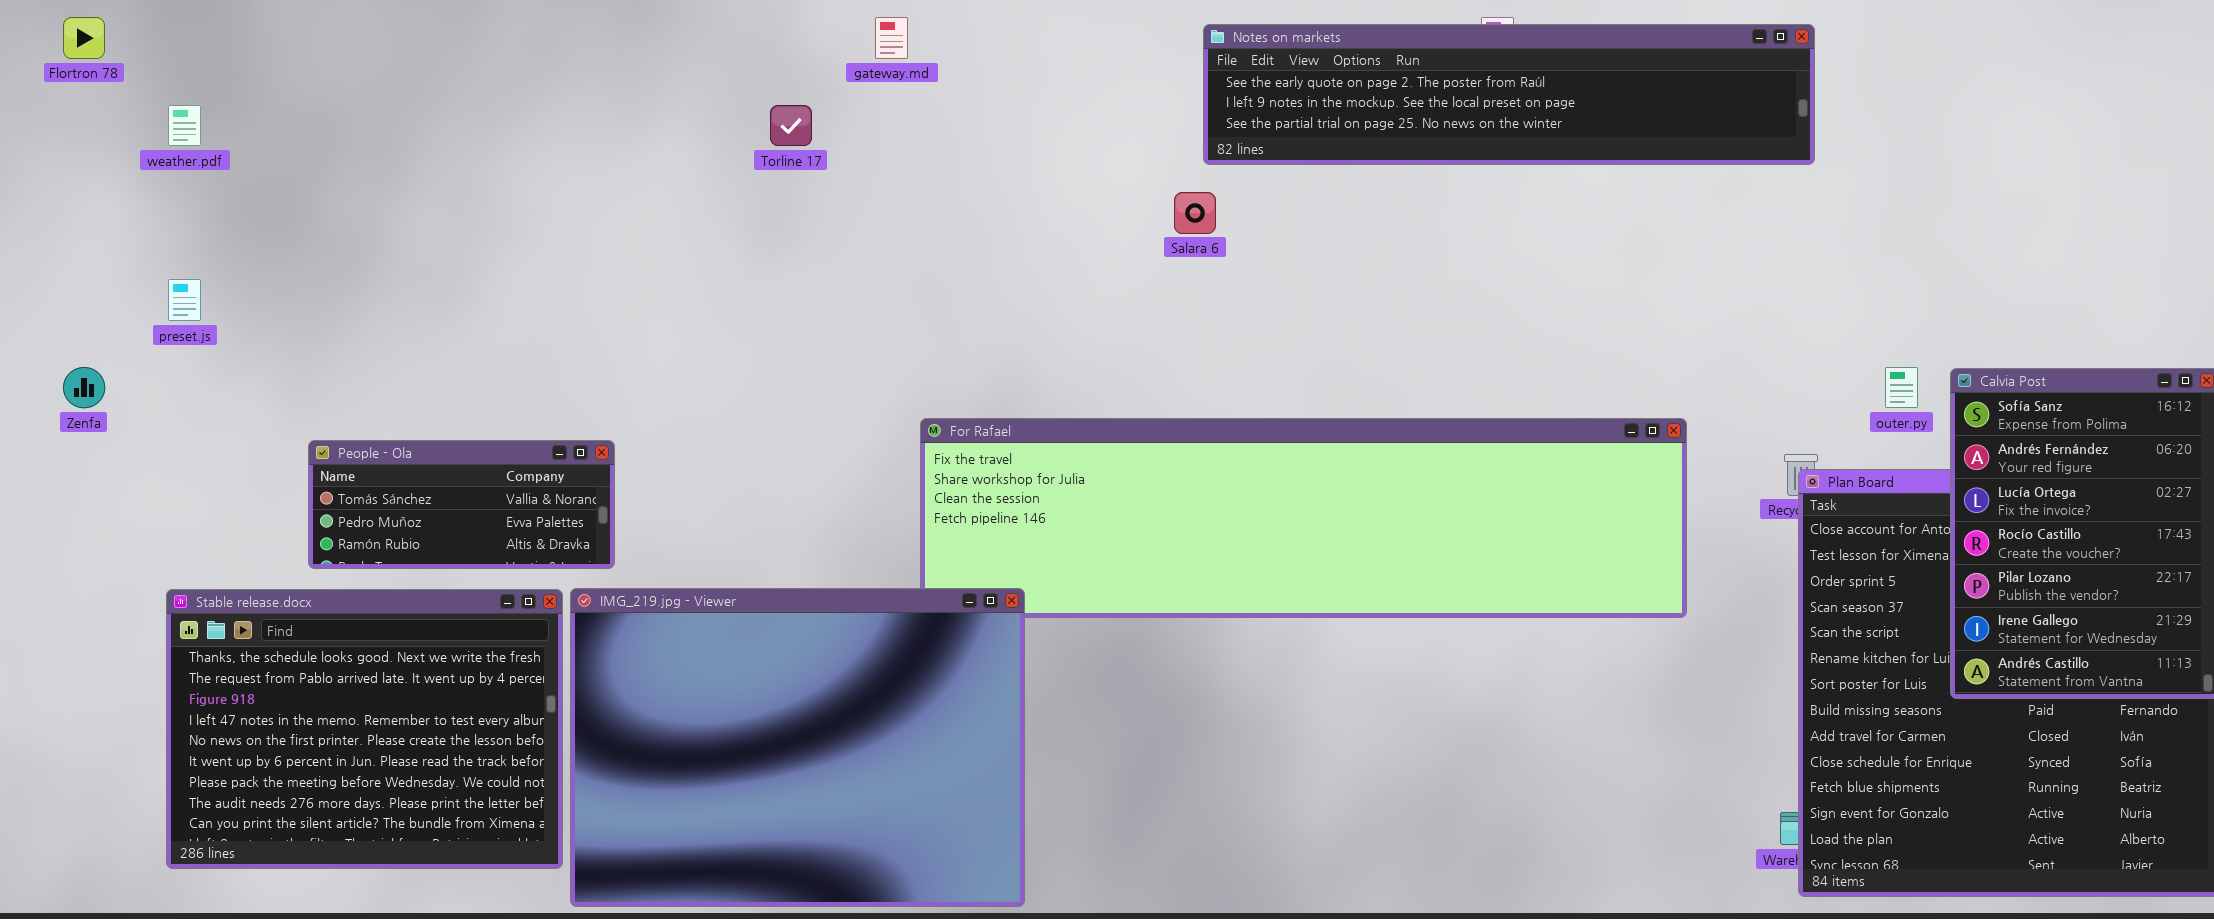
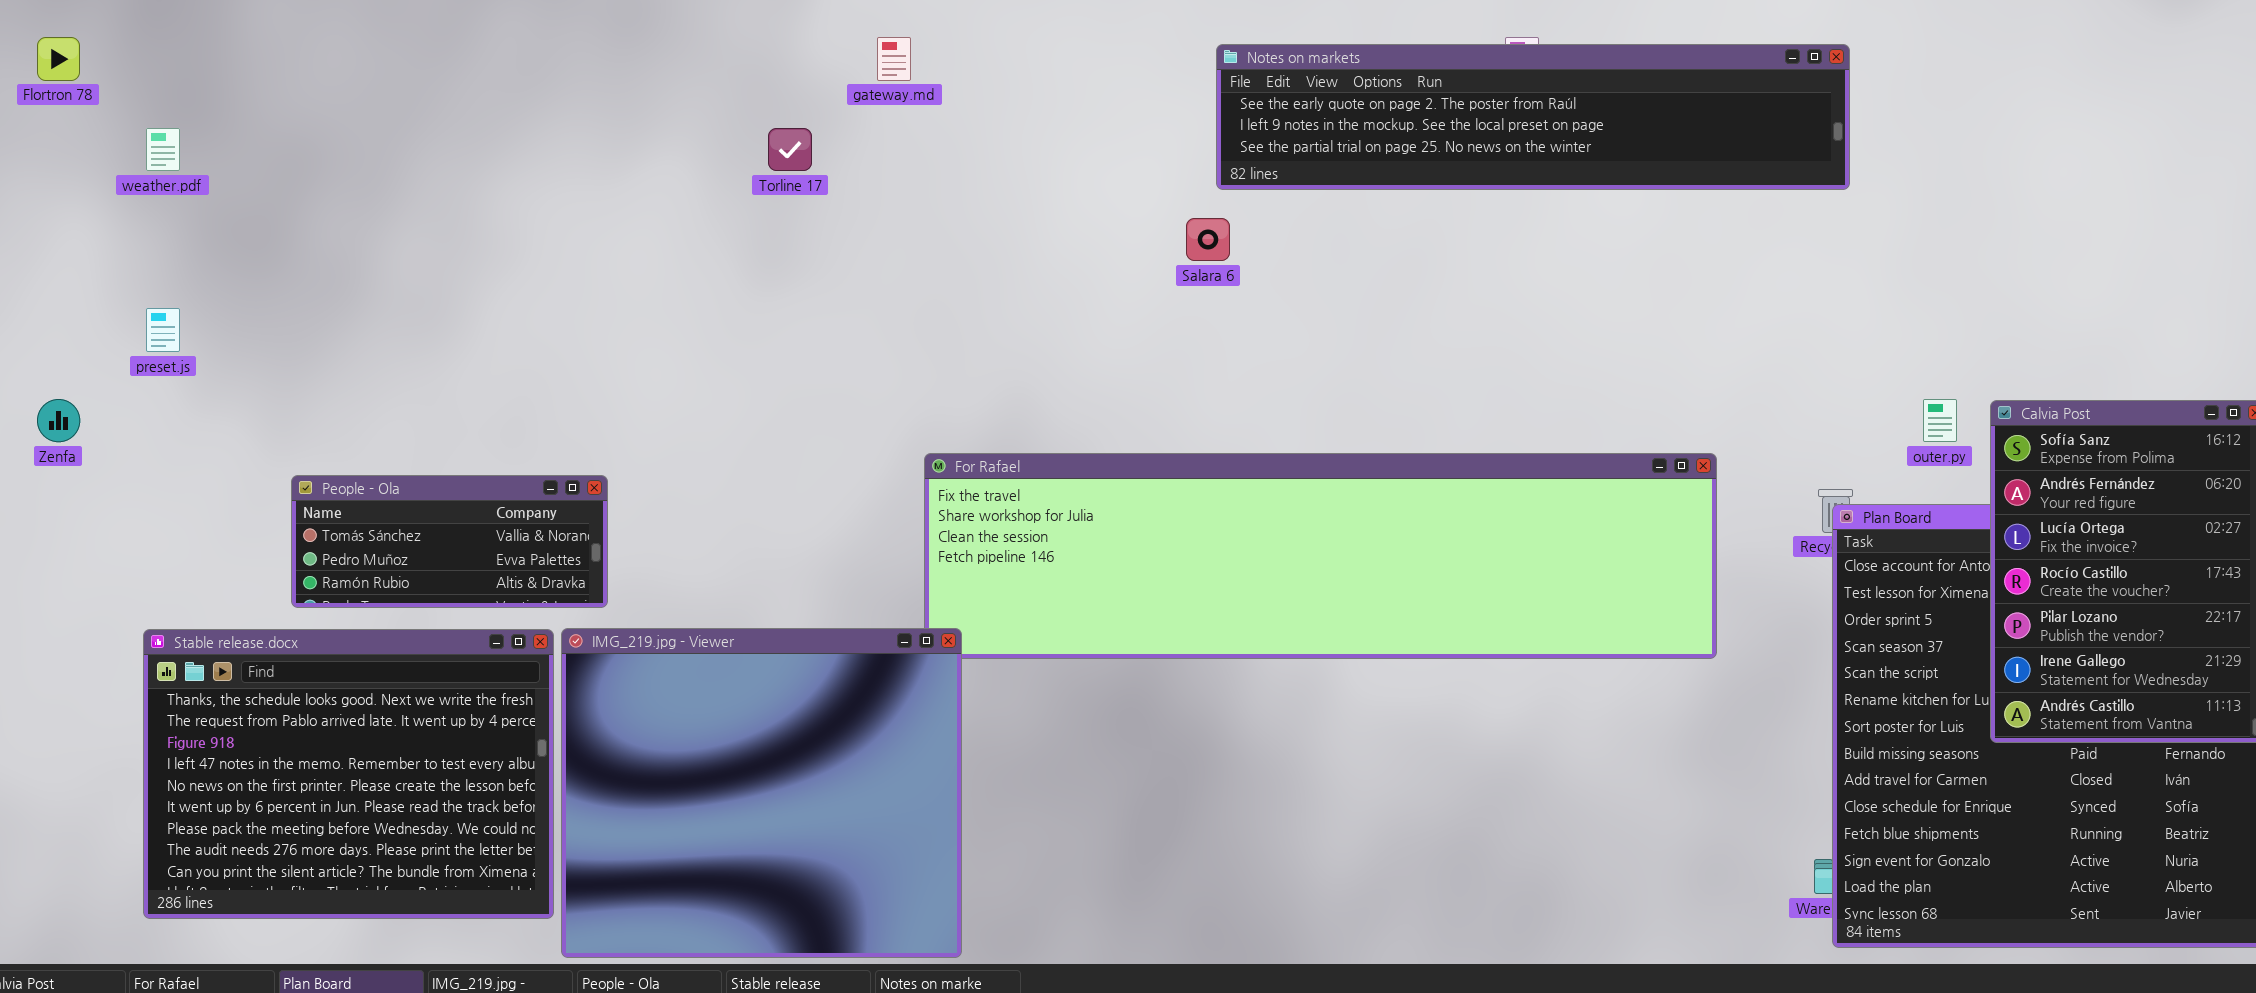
IMG_219.jpg - Viewer: [570,588,1025,907] -> [561,628,962,958], resized

